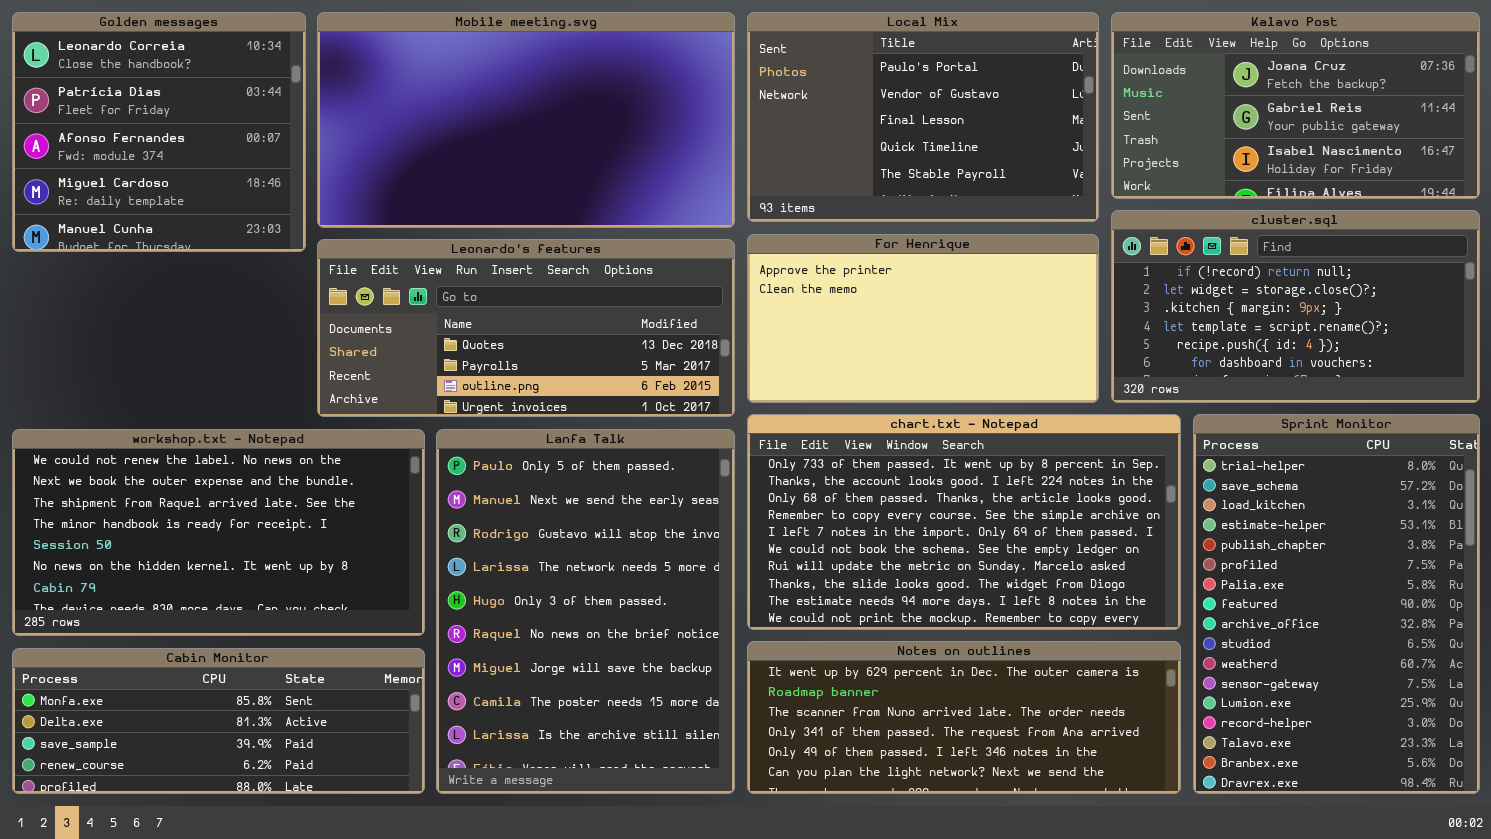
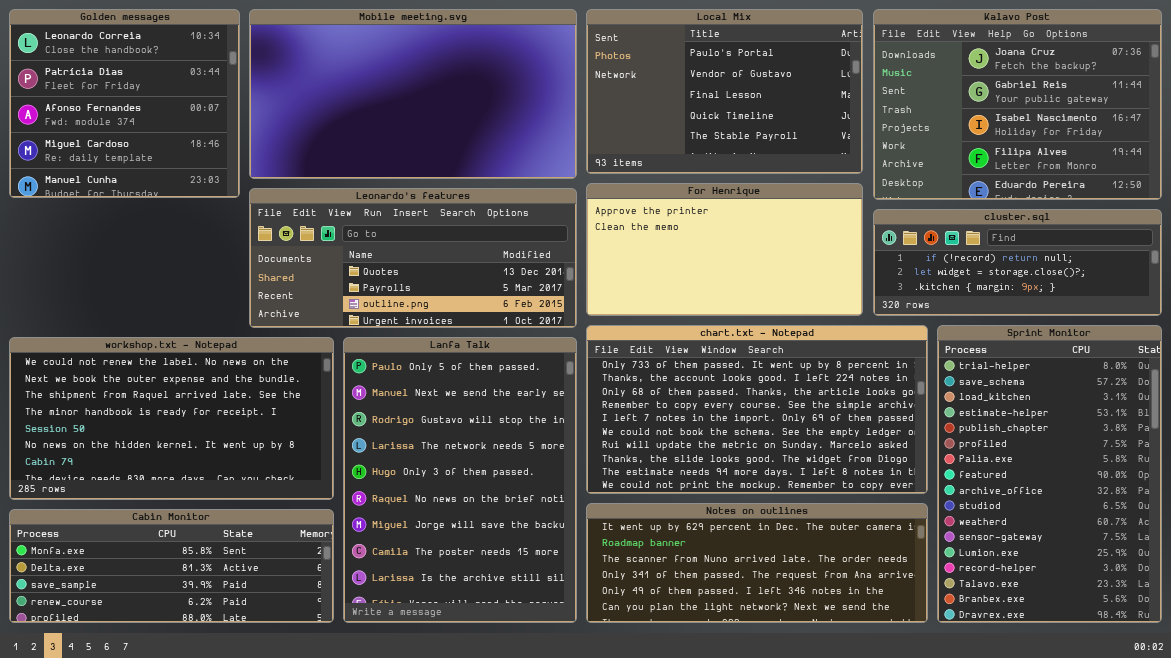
Kalavo Post: [1111,12,1480,199] -> [873,9,1162,200], resized
cluster.sql: [1111,210,1480,403] -> [873,209,1162,316], resized

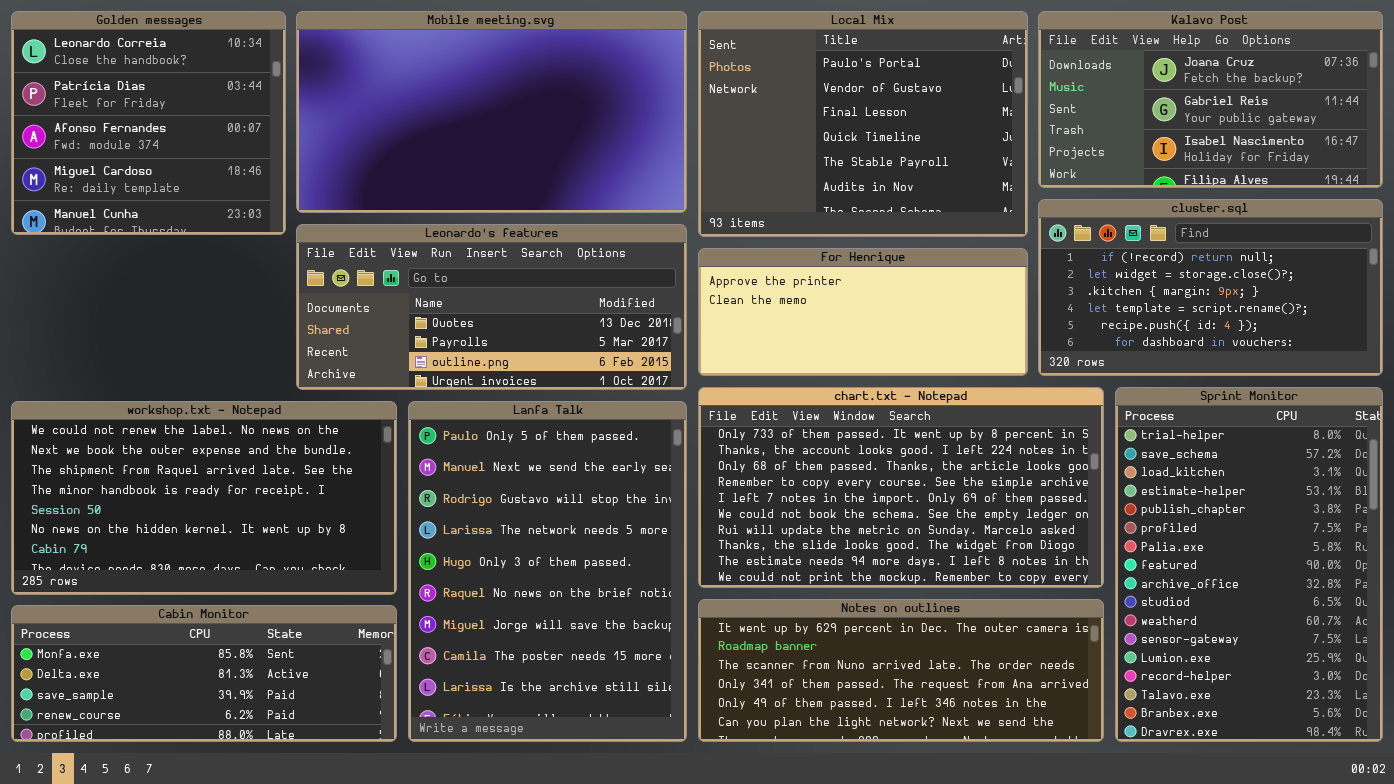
Local Mix: [586,9,863,174] -> [698,11,1028,237], resized
Kalavo Post: [873,9,1162,200] -> [1038,11,1383,188], resized
For Henrique: [586,183,863,316] -> [698,248,1028,376], resized
cluster.sql: [873,209,1162,316] -> [1038,199,1383,376], resized

